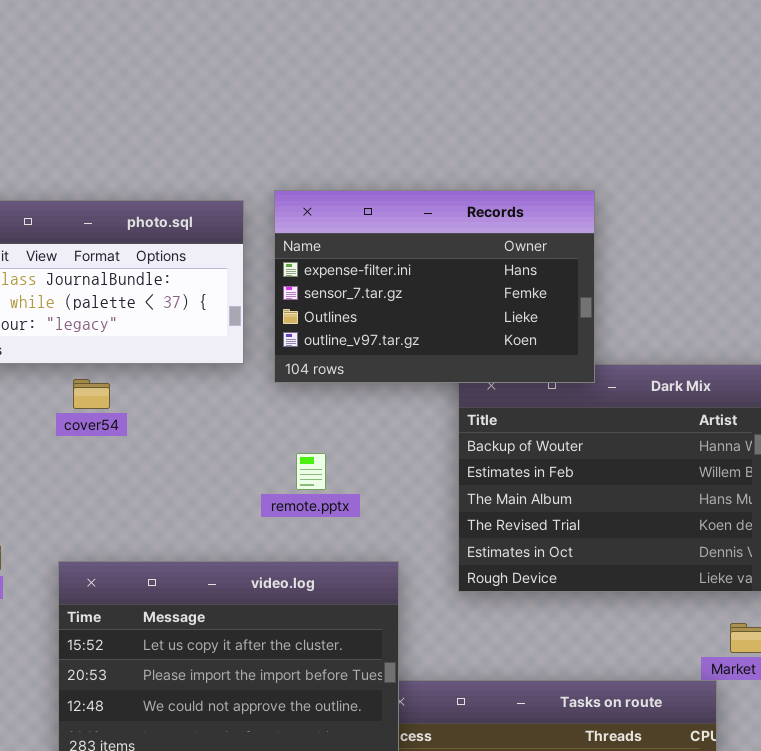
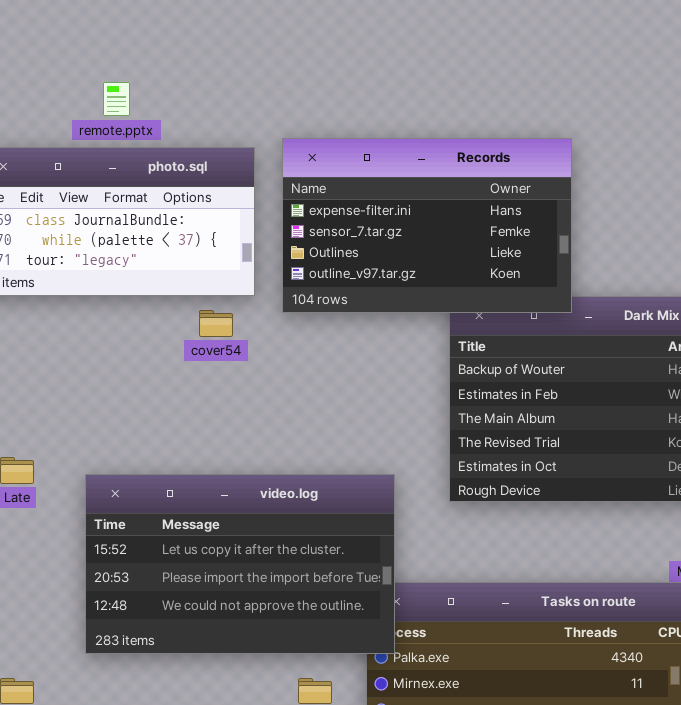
cover54: [73,379,110,409] -> [199,310,233,337], moved
remote.pptx: [296,453,326,490] -> [103,82,130,116], moved

